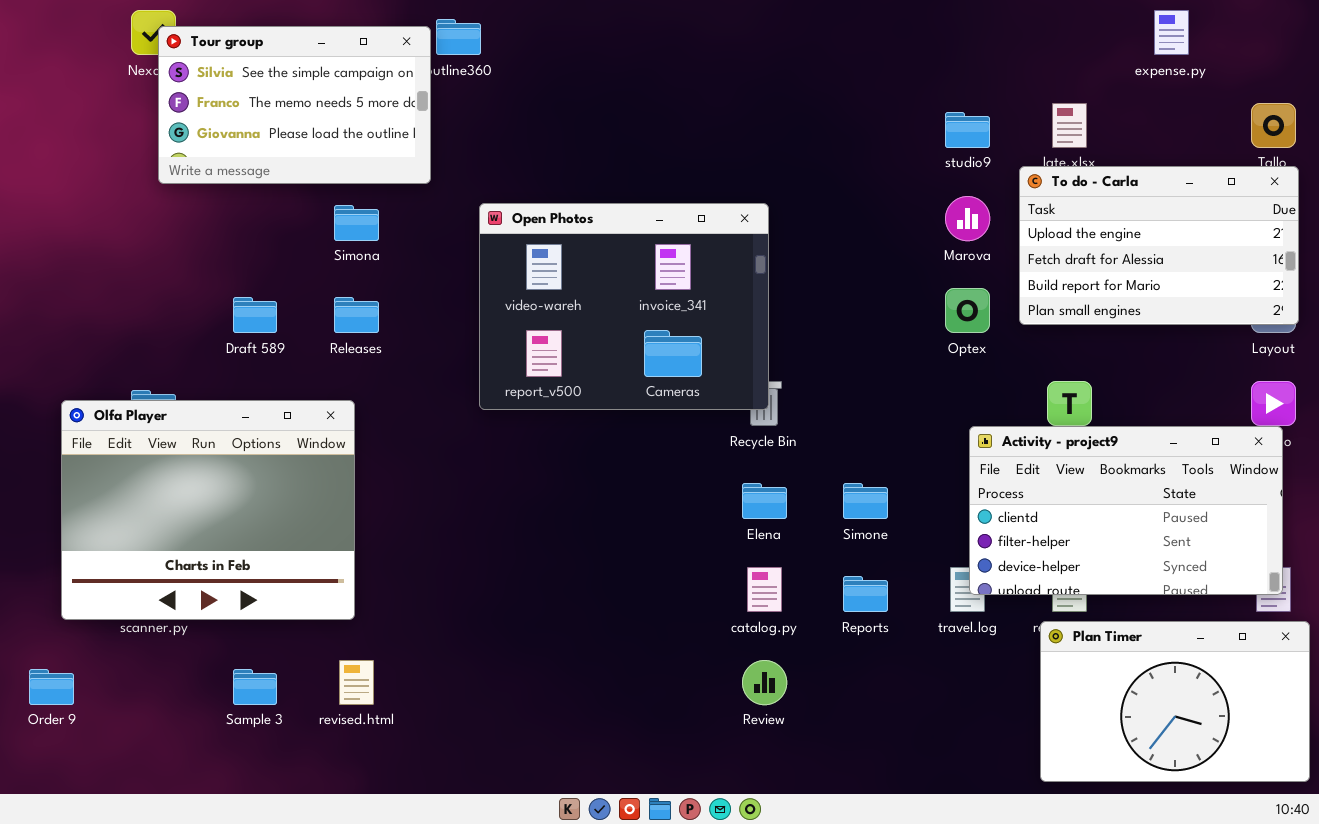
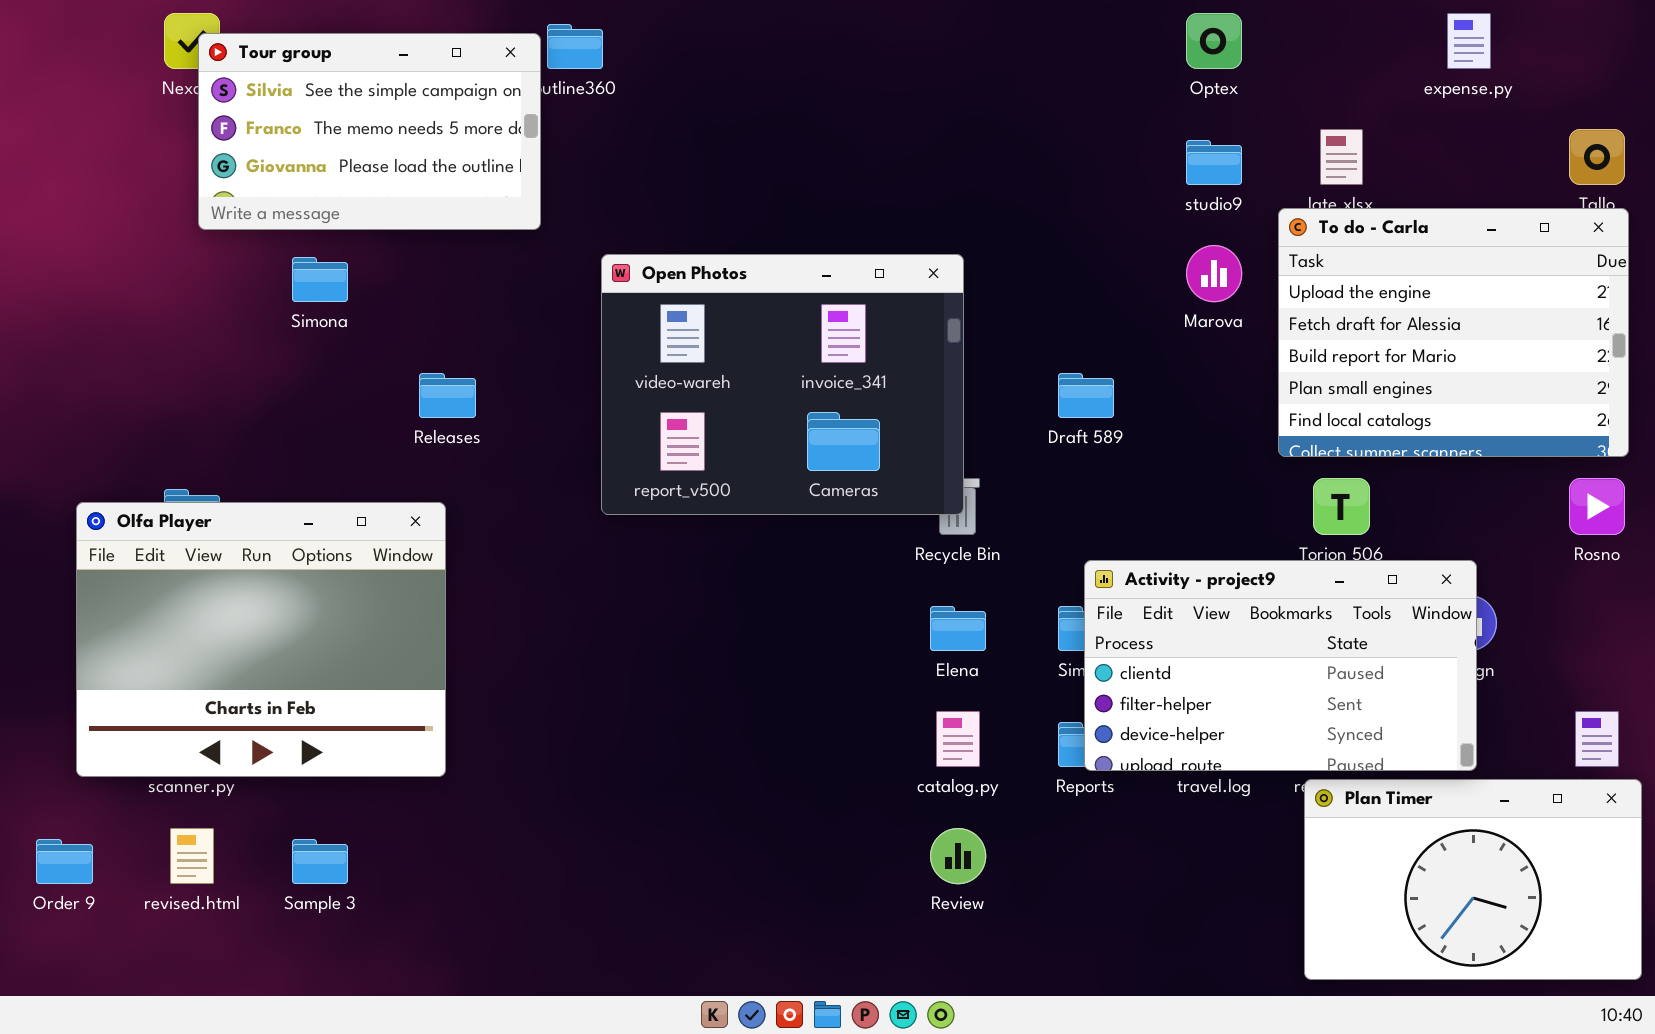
To do - Carla: [1019,166,1299,325] -> [1278,208,1629,457], resized
Simona: [334,205,379,241] -> [292,257,348,302], moved
Optex: [945,288,990,333] -> [1186,13,1242,69], moved
Draft 589: [233,297,277,333] -> [1058,373,1114,418], moved
Activity - project9: [969,426,1283,595] -> [1084,560,1477,771], moved
revised.html: [339,660,374,705] -> [170,828,214,884], moved

